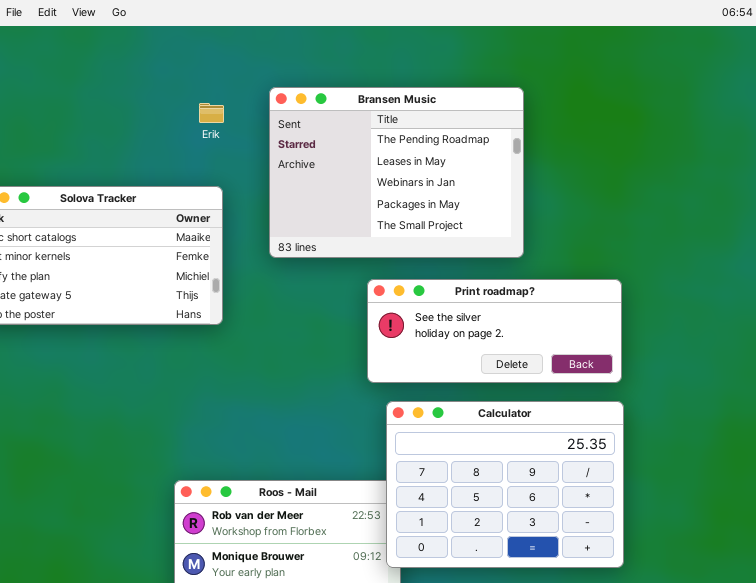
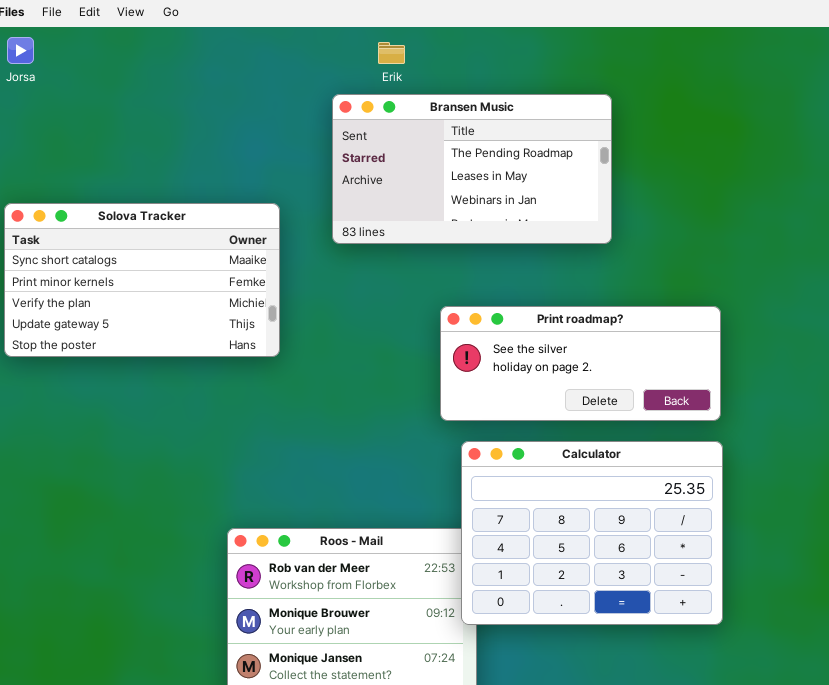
Bransen Music: [269,87,524,258] -> [332,94,612,244], resized
Erik: [199,103,224,123] -> [378,42,405,64], moved

